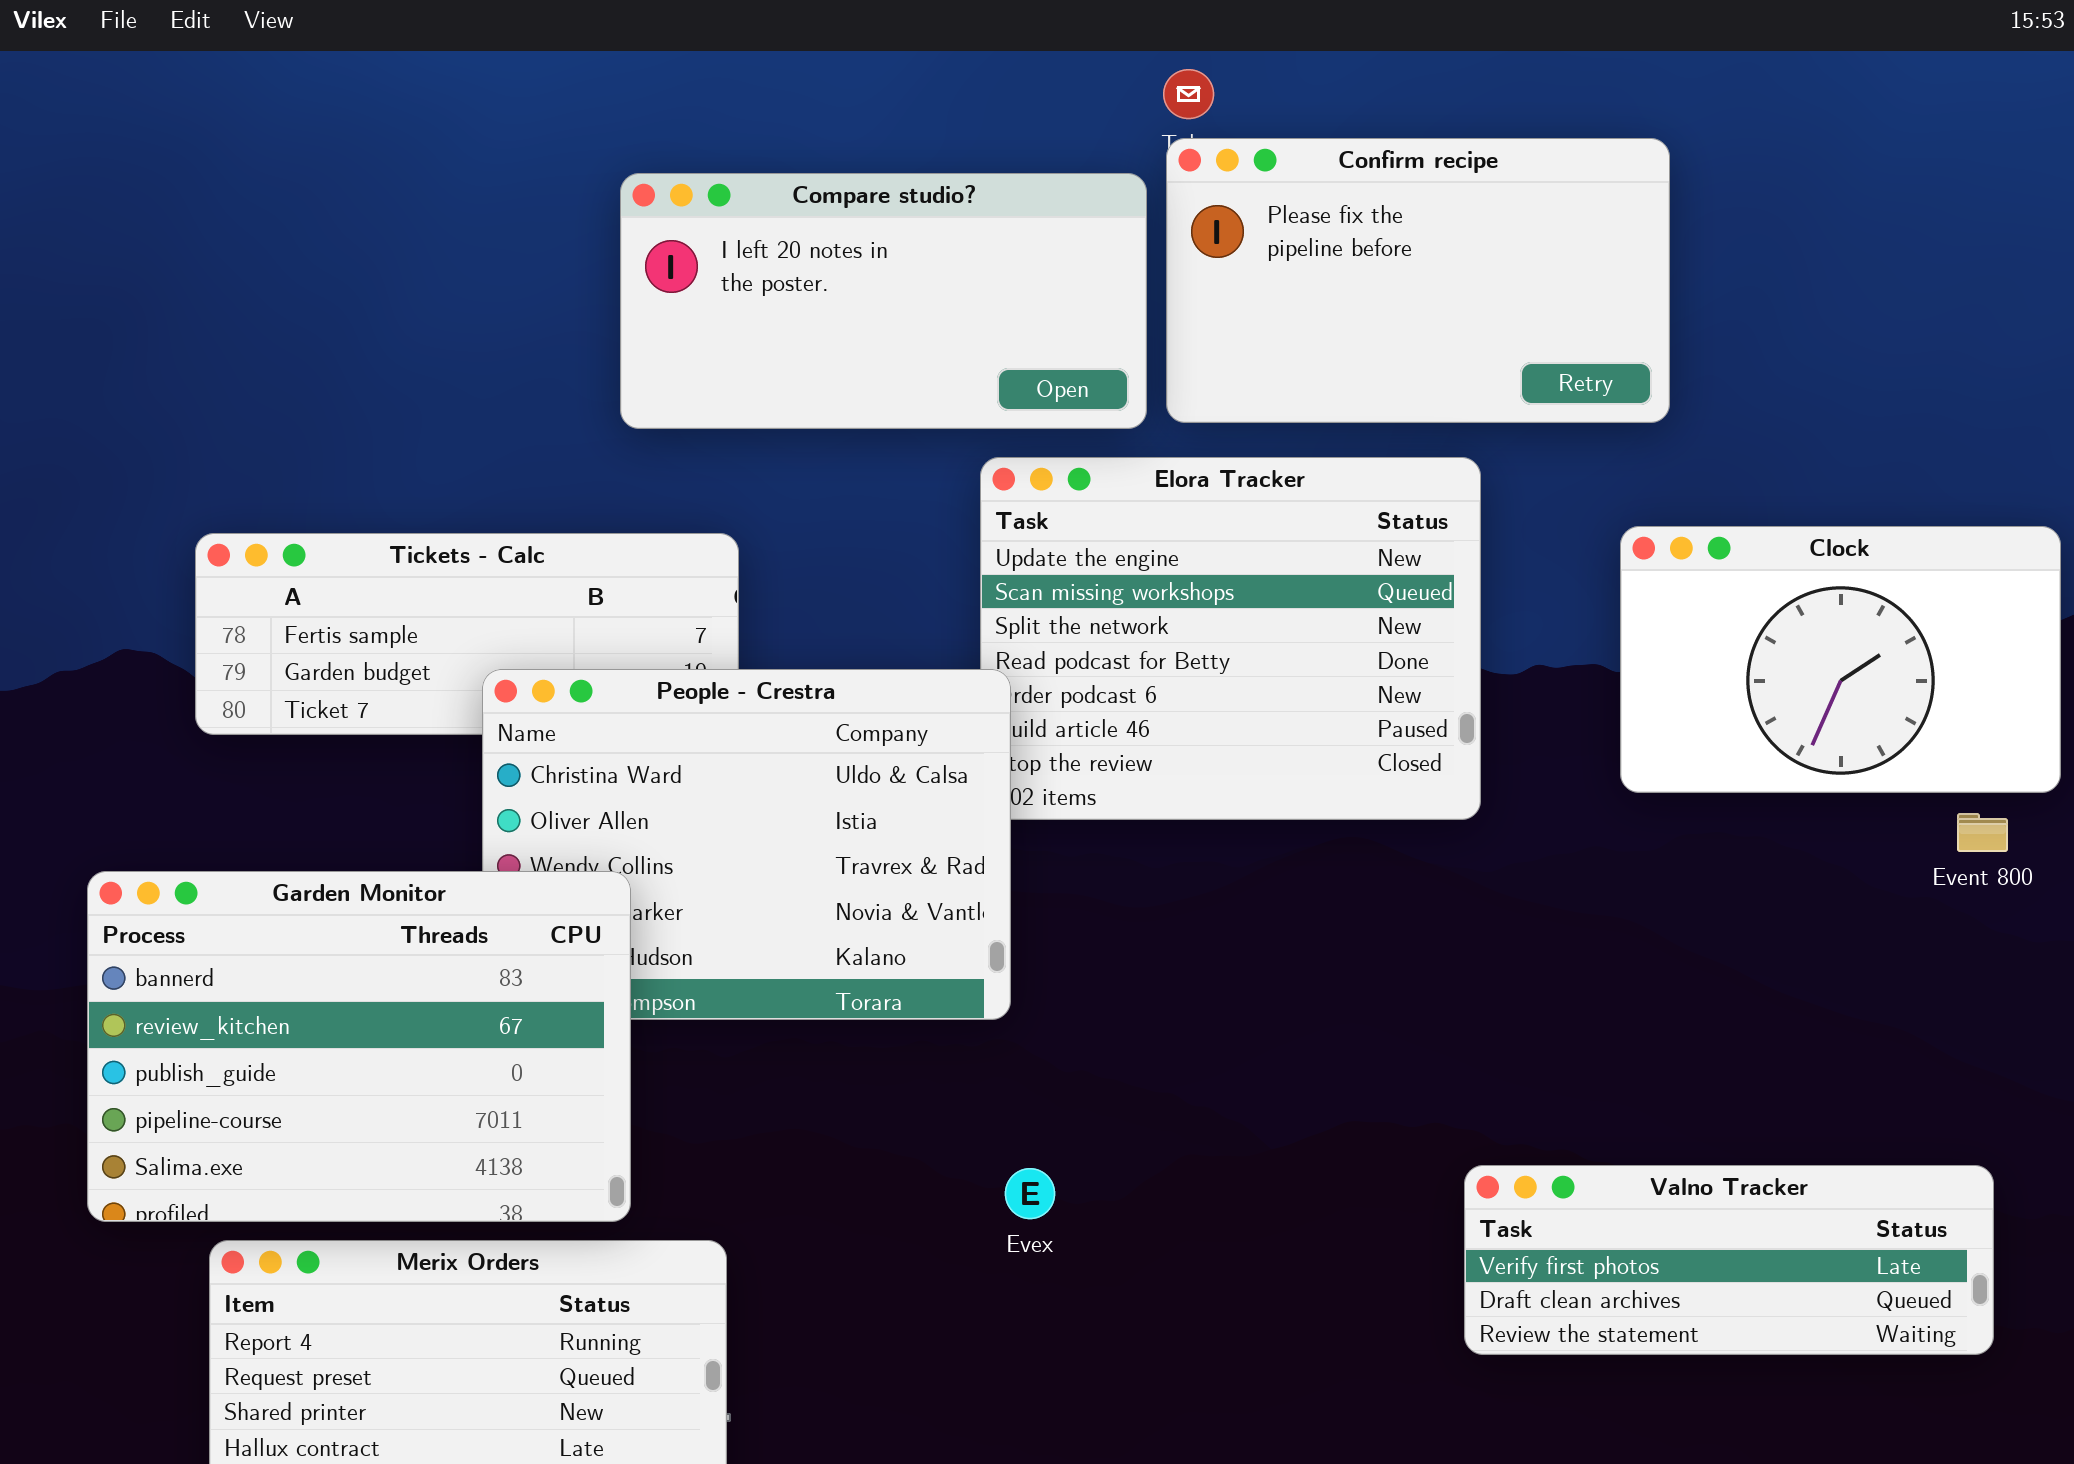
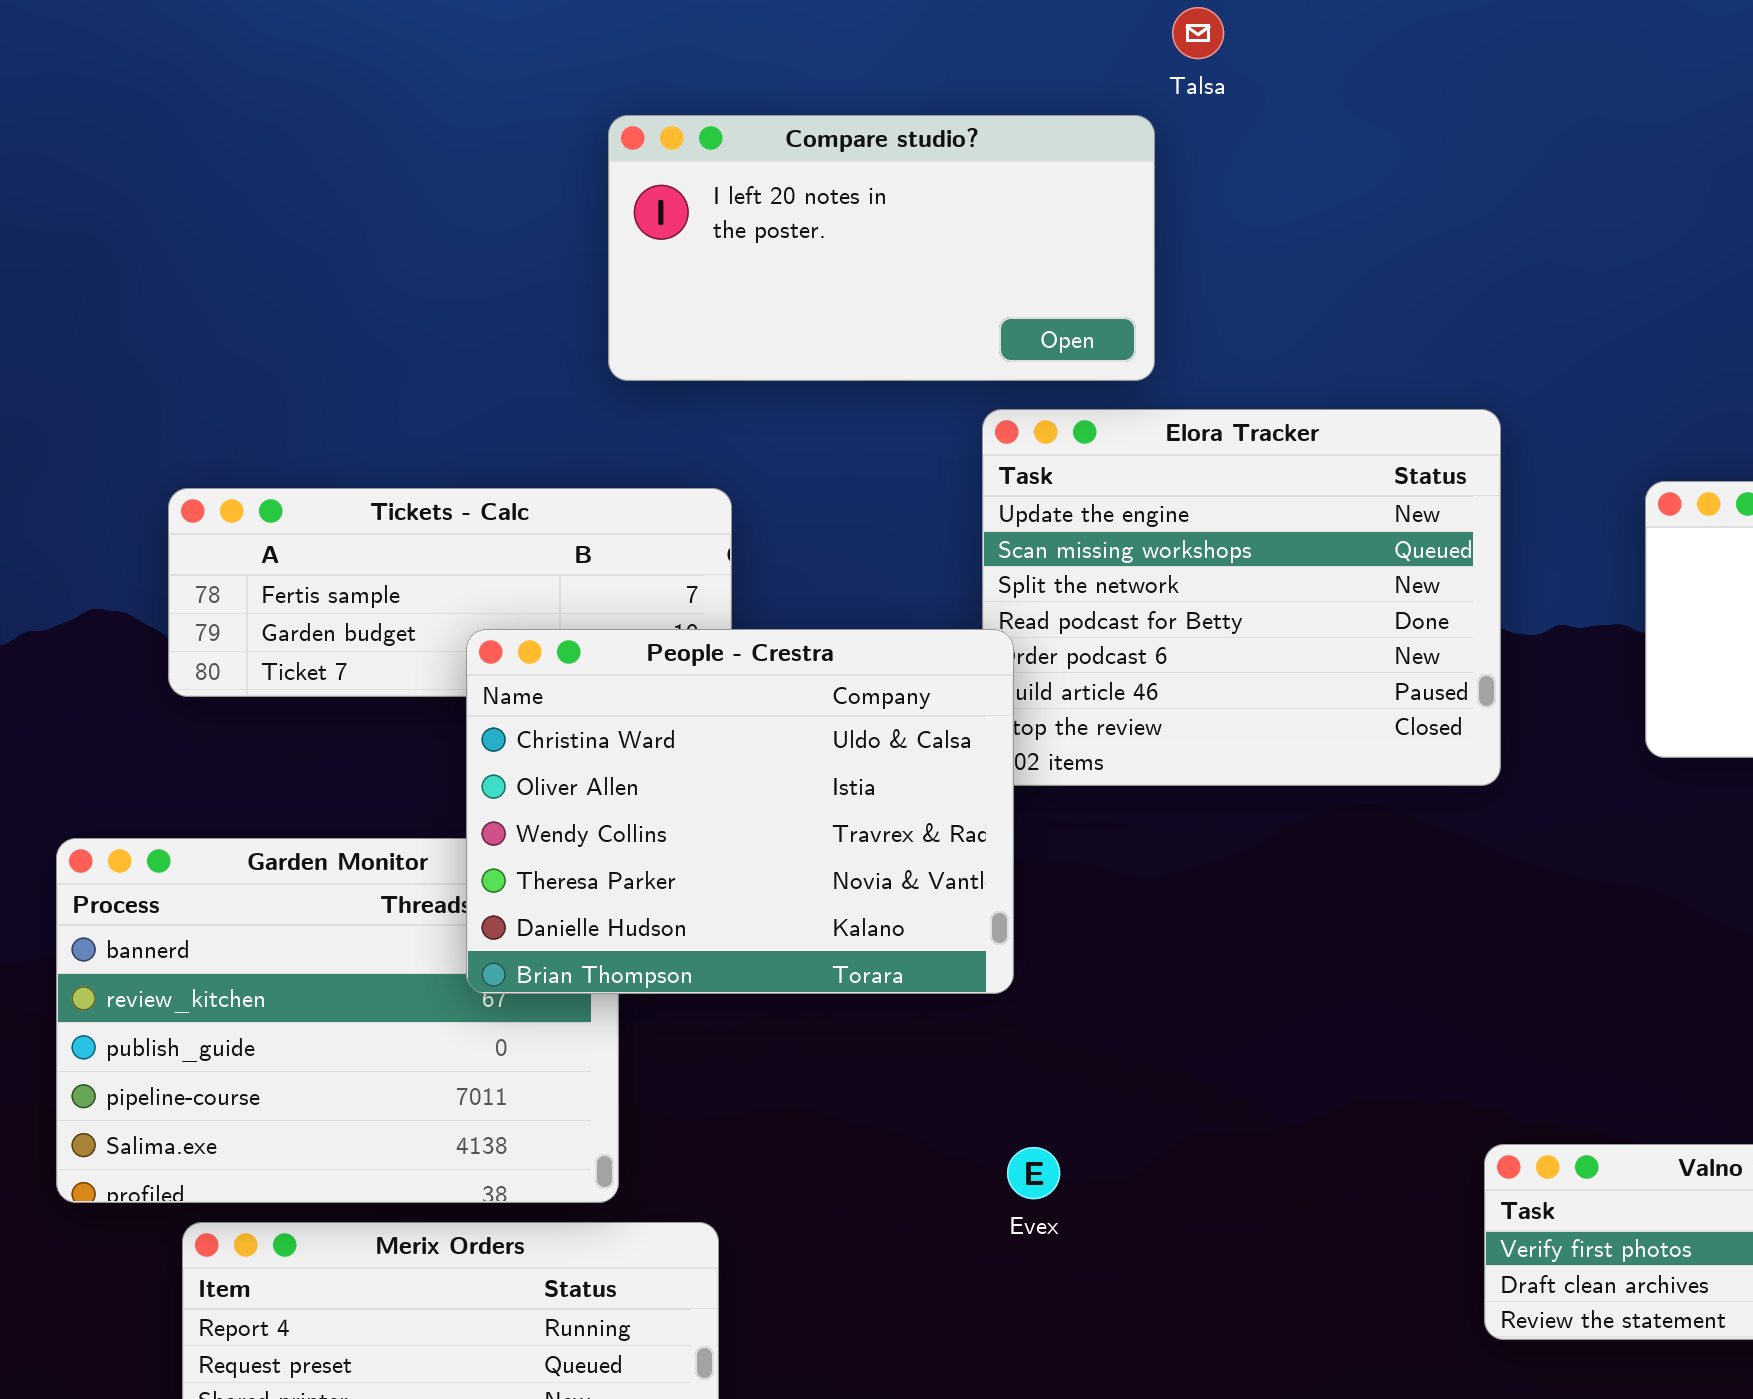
Confirm recipe: [1166,138,1670,423] -> none, closed
People - Crestra: [482,669,1011,1020] -> [466,629,1014,994], raised

